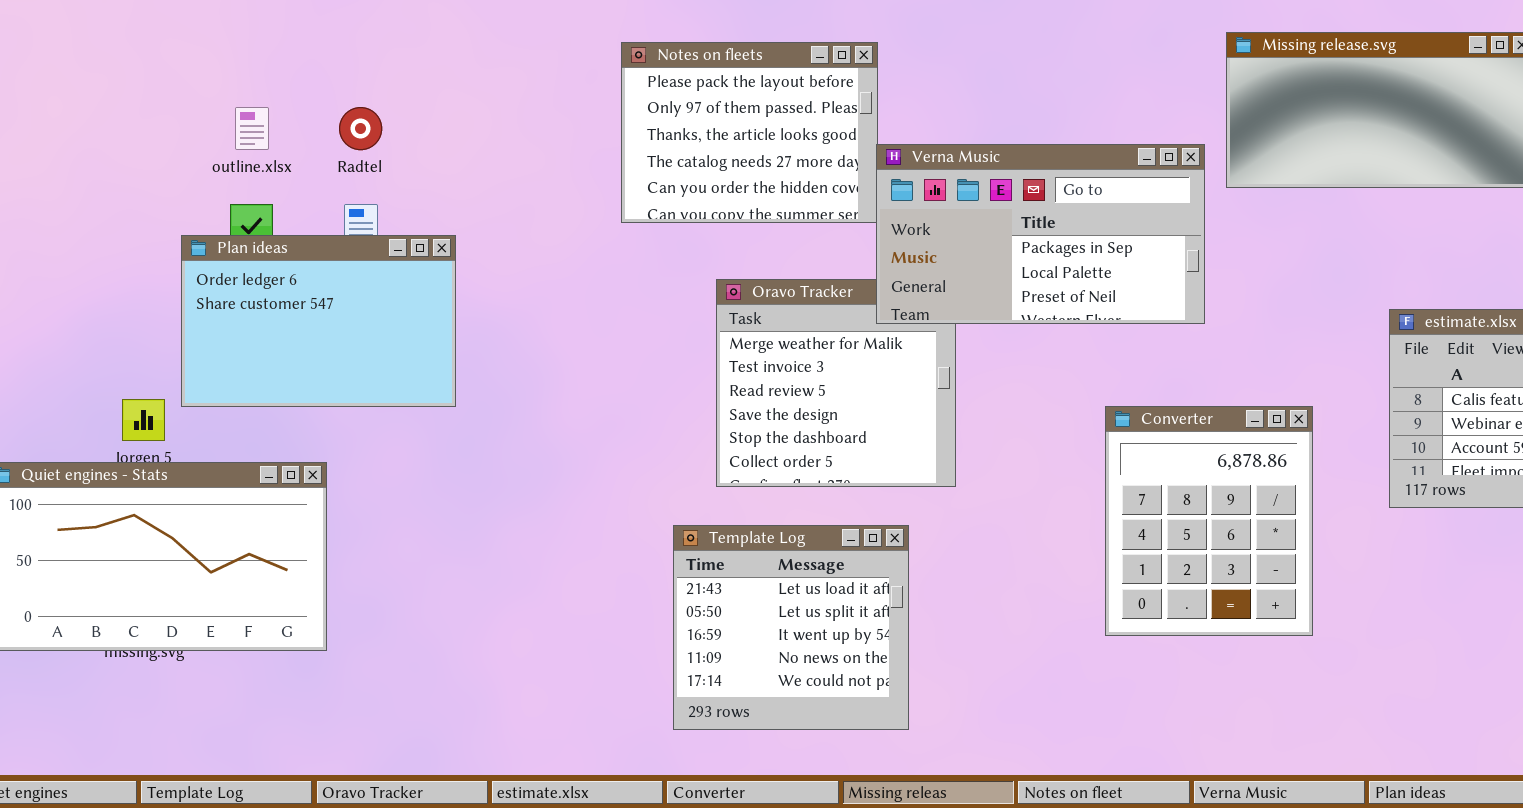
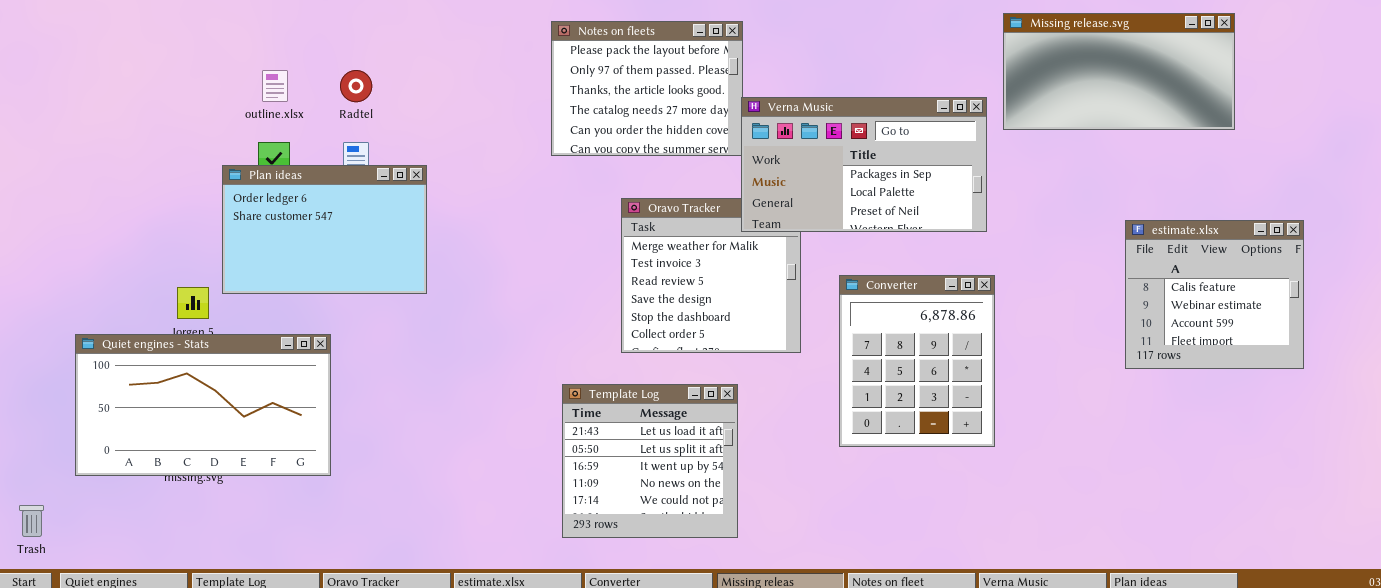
Converter: [1105,406,1313,636] -> [839,275,995,447], moved
Template Log: [673,525,909,730] -> [562,384,738,538], moved

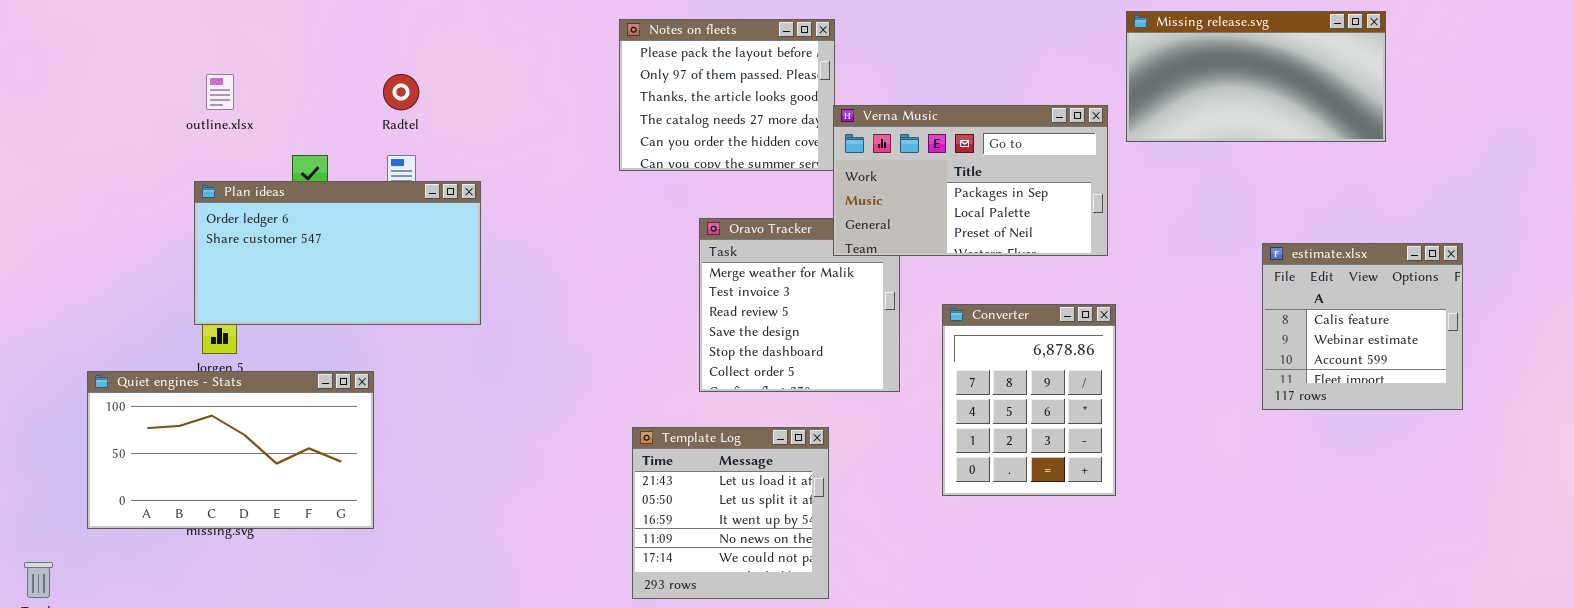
outline.xlsx: [262,70,288,102] -> [206,74,234,110], moved
Plan ideas: [222,165,427,294] -> [194,181,481,325], resized

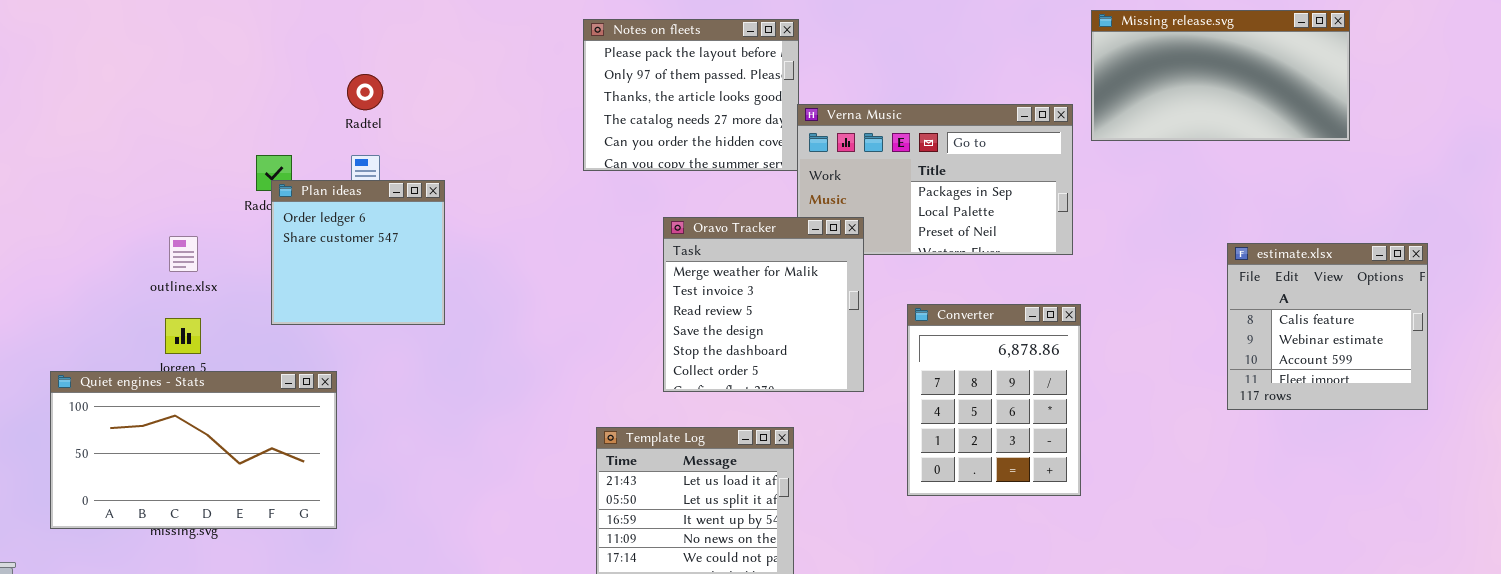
outline.xlsx: [206,74,234,110] -> [169,236,198,272], moved
Plan ideas: [194,181,481,325] -> [271,180,445,325], resized
Oravo Tracker: [699,218,900,392] -> [663,217,864,392], raised

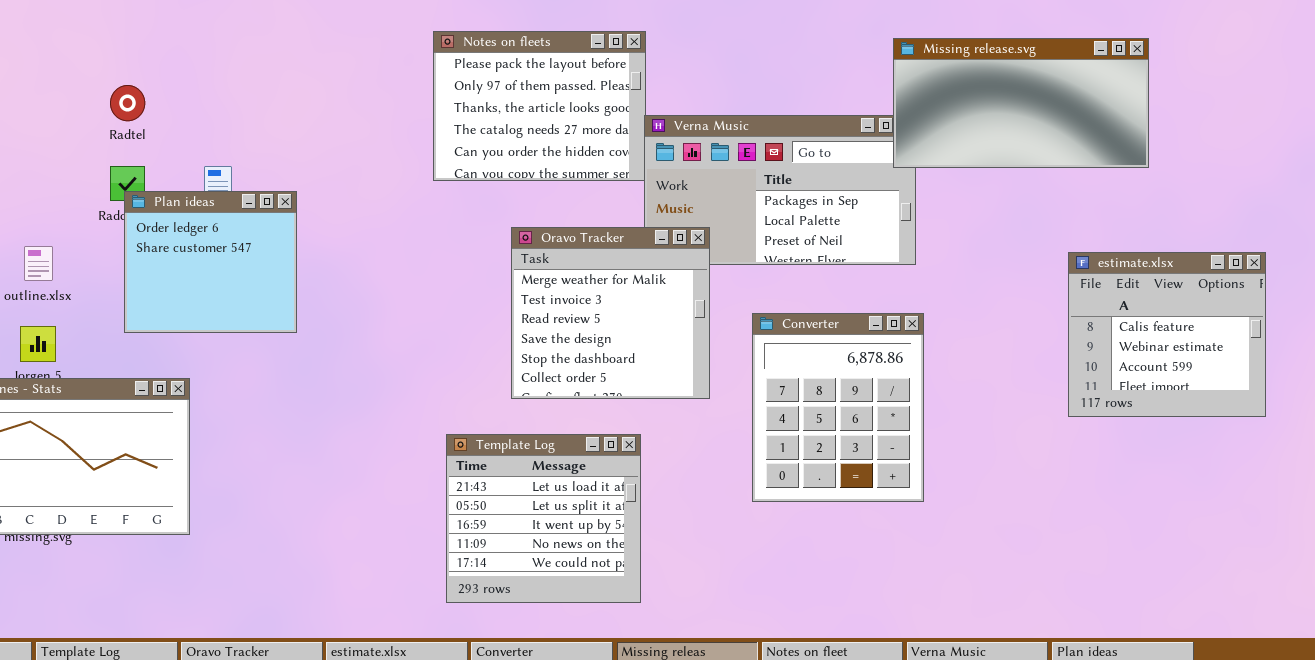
Missing release.svg: [1091,10,1350,141] -> [893,38,1149,168], moved
Radtel: [347,74,383,110] -> [110,85,145,121], moved

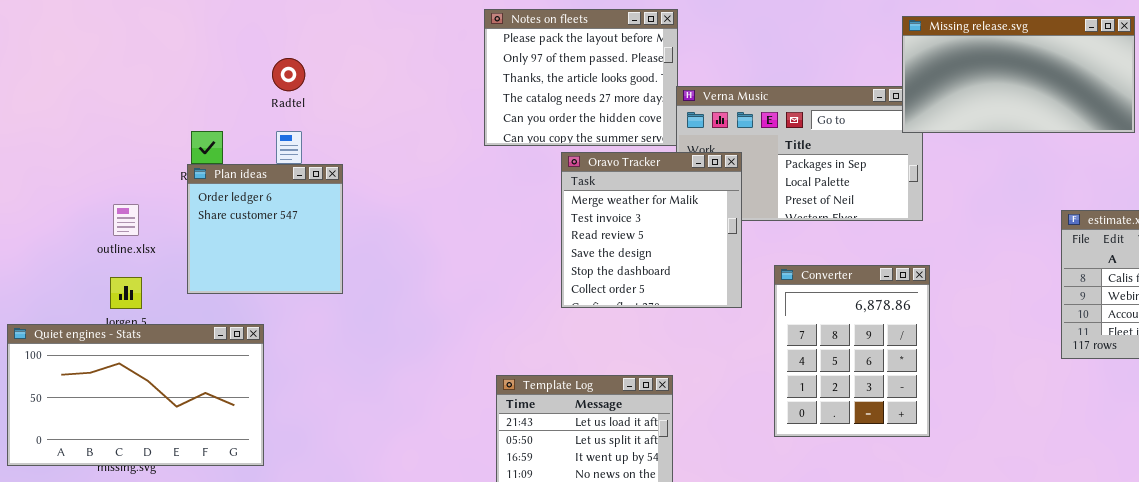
Radtel: [110,85,145,121] -> [272,58,305,91], moved
Plan ideas: [124,191,297,333] -> [187,164,343,294], moved
Oravo Tracker: [511,227,710,399] -> [561,152,742,308], moved

